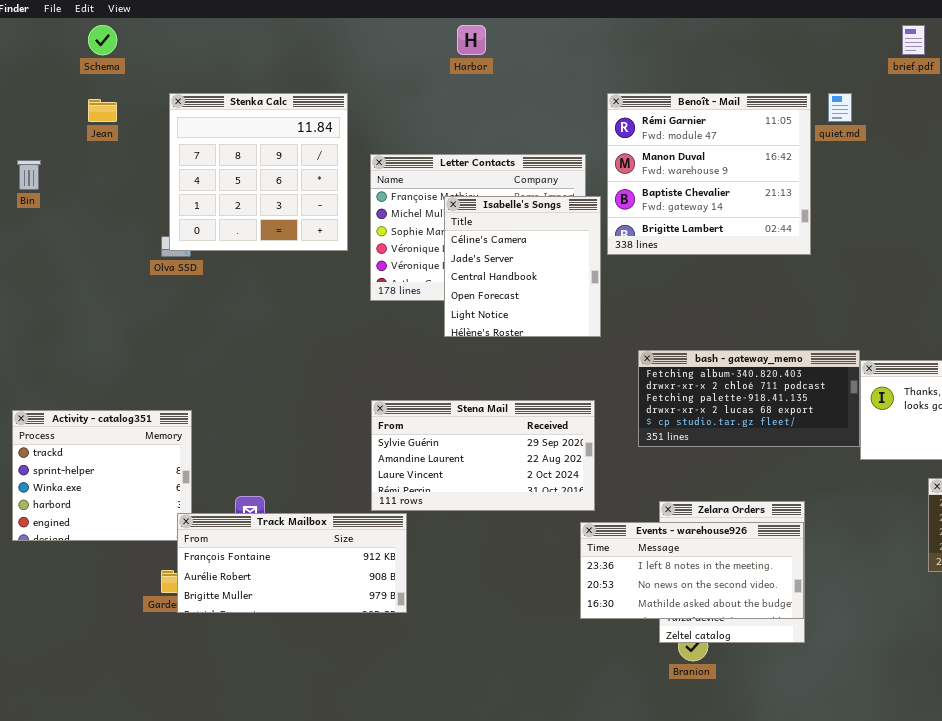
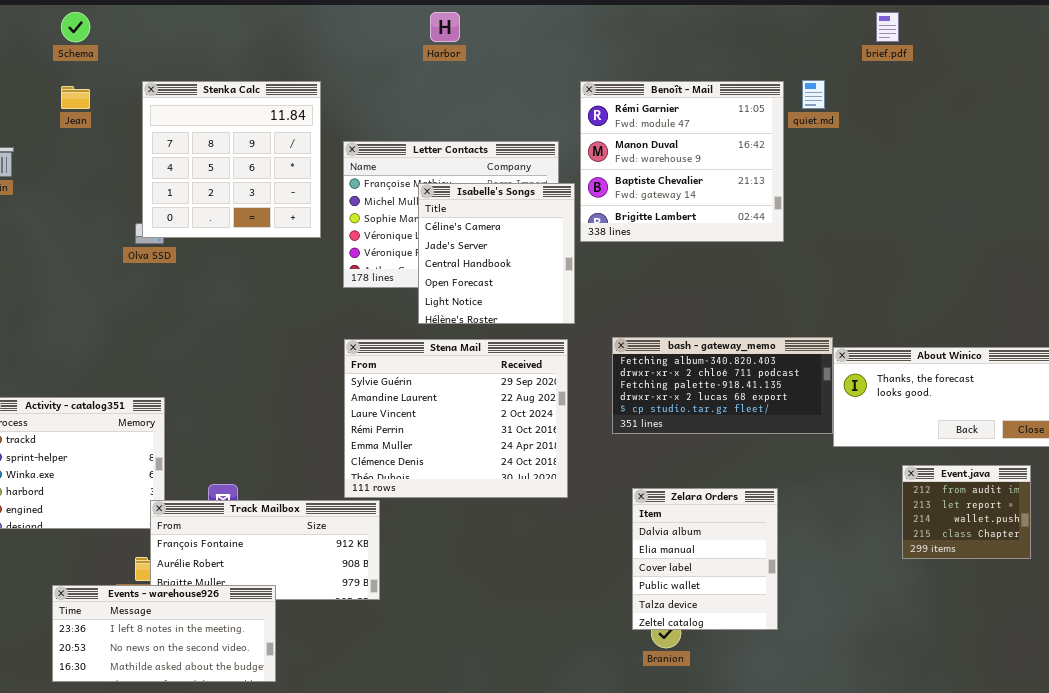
Stena Mail: [371,400,595,511] -> [344,339,568,498], resized
Events - warehouse926: [580,522,804,619] -> [52,585,276,682], moved

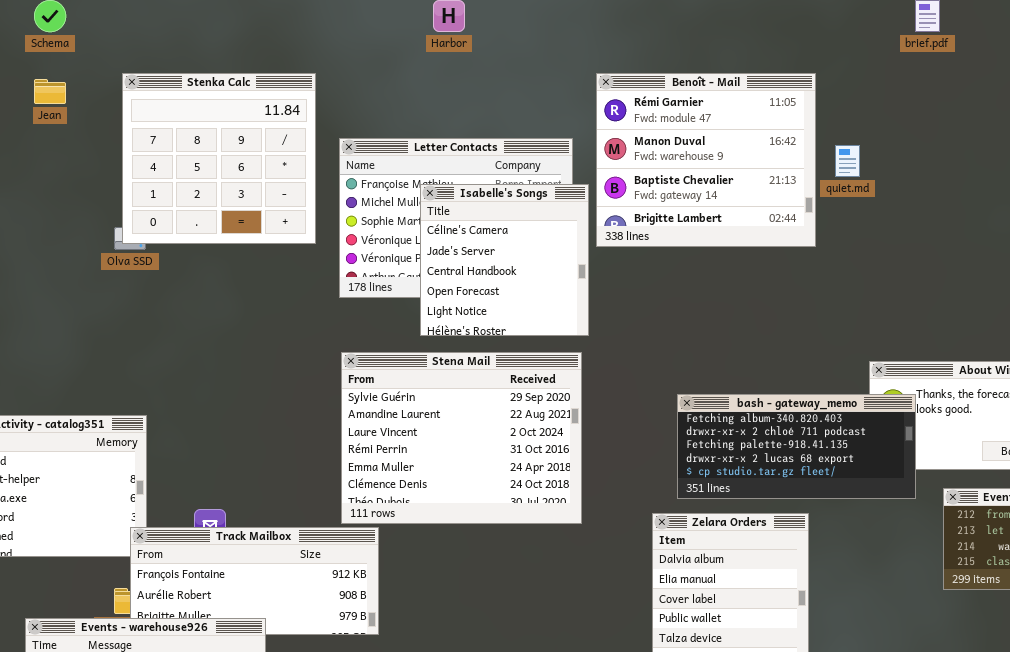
quiet.md: [802,80,825,109] -> [835,145,860,177], moved
bash - gateway_memo: [612,337,833,434] -> [677,394,916,499], moved

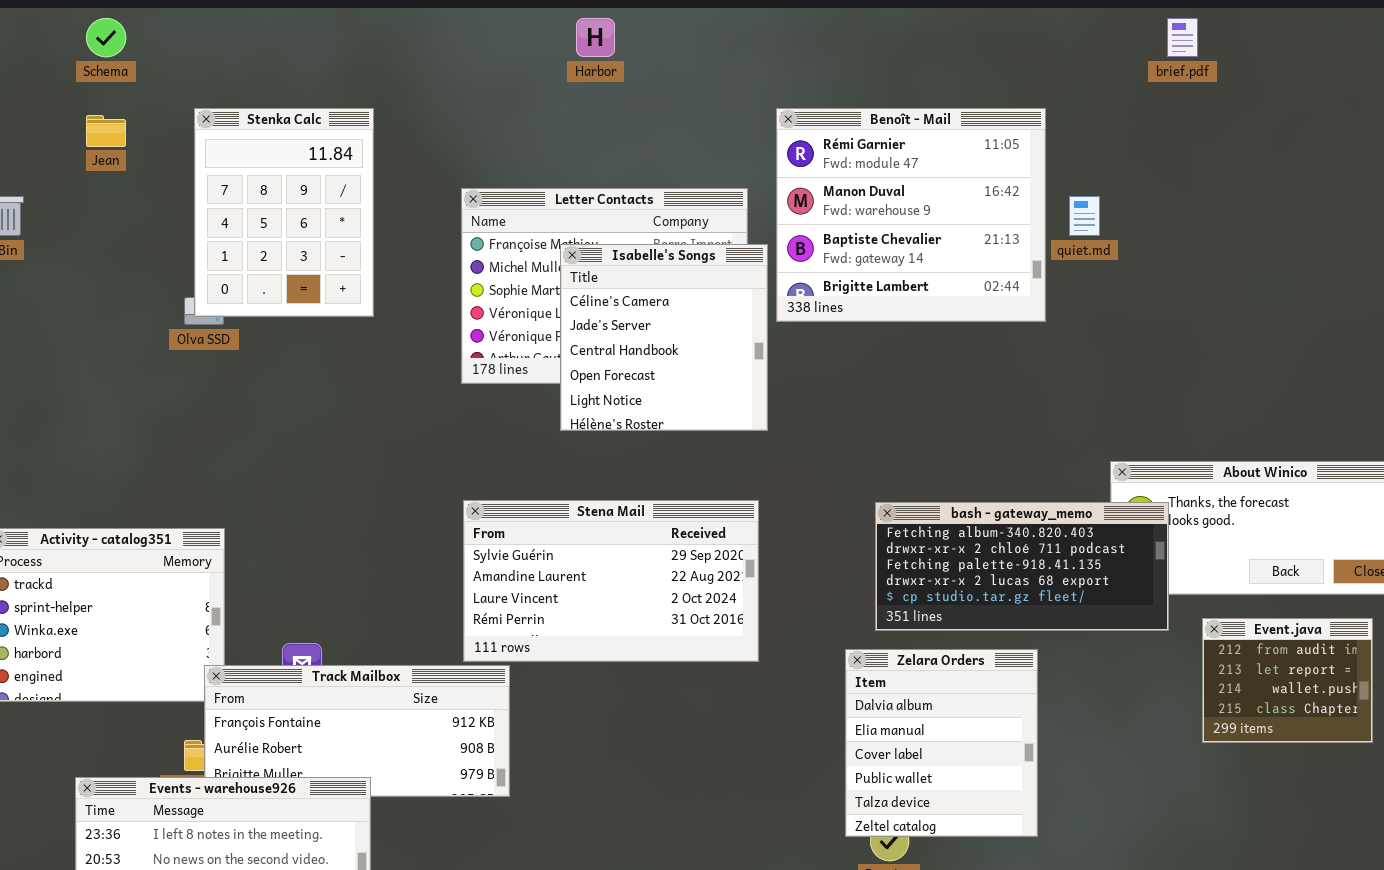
Stenka Calc: [122,73,316,244] -> [194,108,374,317], resized
Stena Mail: [341,352,582,524] -> [463,500,759,662], resized

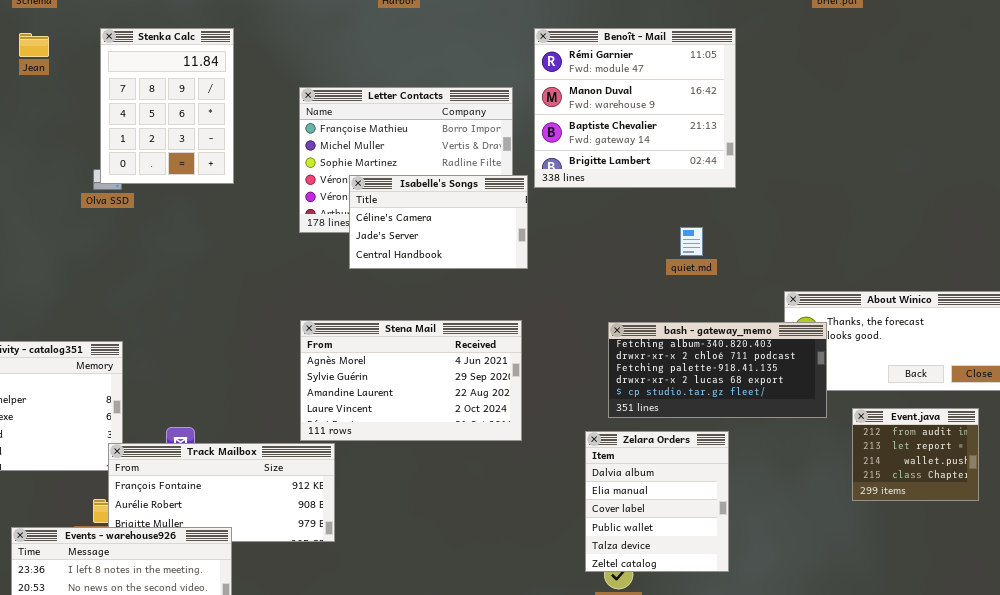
quiet.md: [1069,196,1100,236] -> [680,227,703,256], moved
Isabelle's Songs: [560,244,768,431] -> [349,175,528,269], resized
Stena Mail: [463,500,759,662] -> [300,320,522,441], scrolled up 1 row

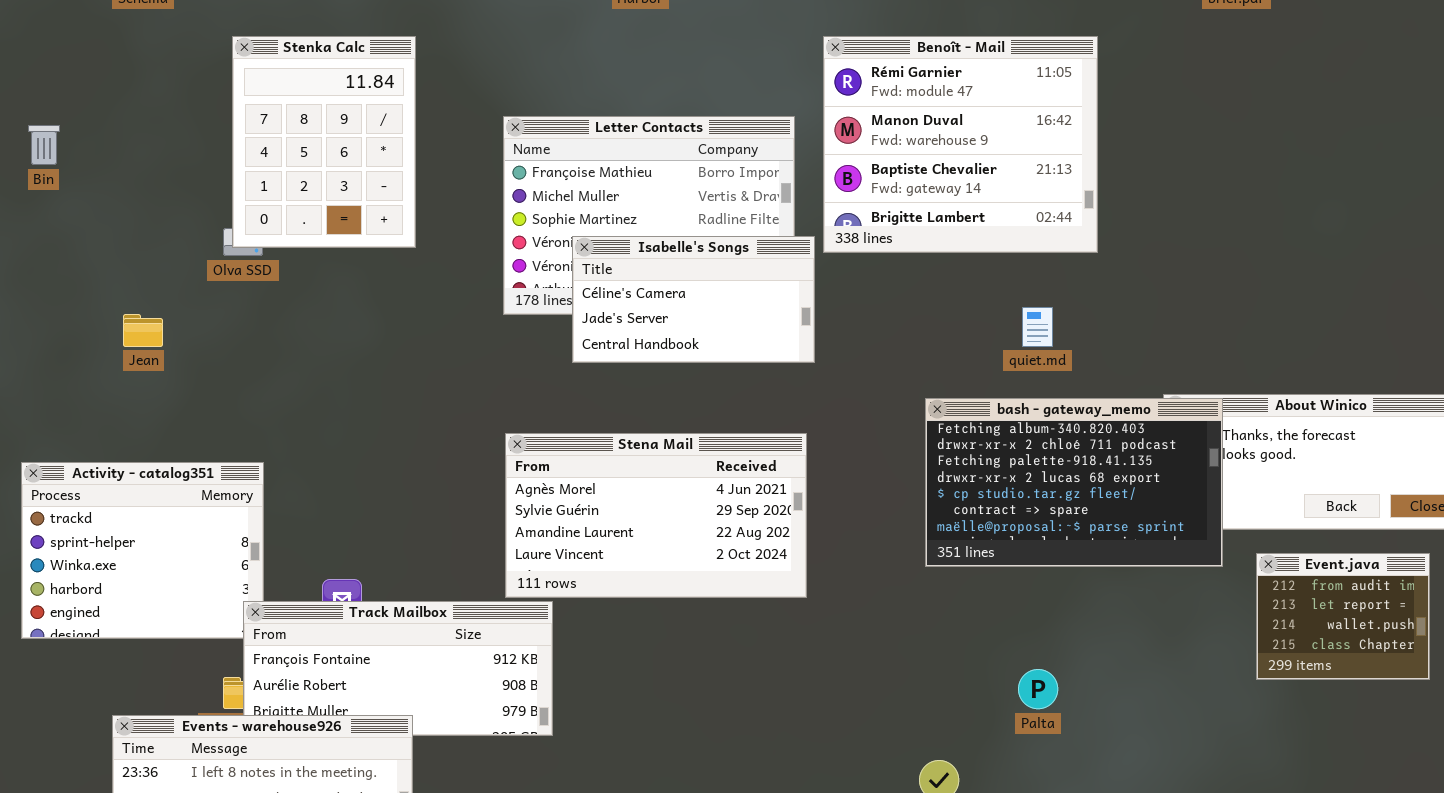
Jean: [19,33,49,57] -> [123,314,163,347], moved
bash - gateway_memo: [608,322,827,418] -> [925,398,1223,567], resized
Zelara Orders: [585,431,729,572] -> none, closed

